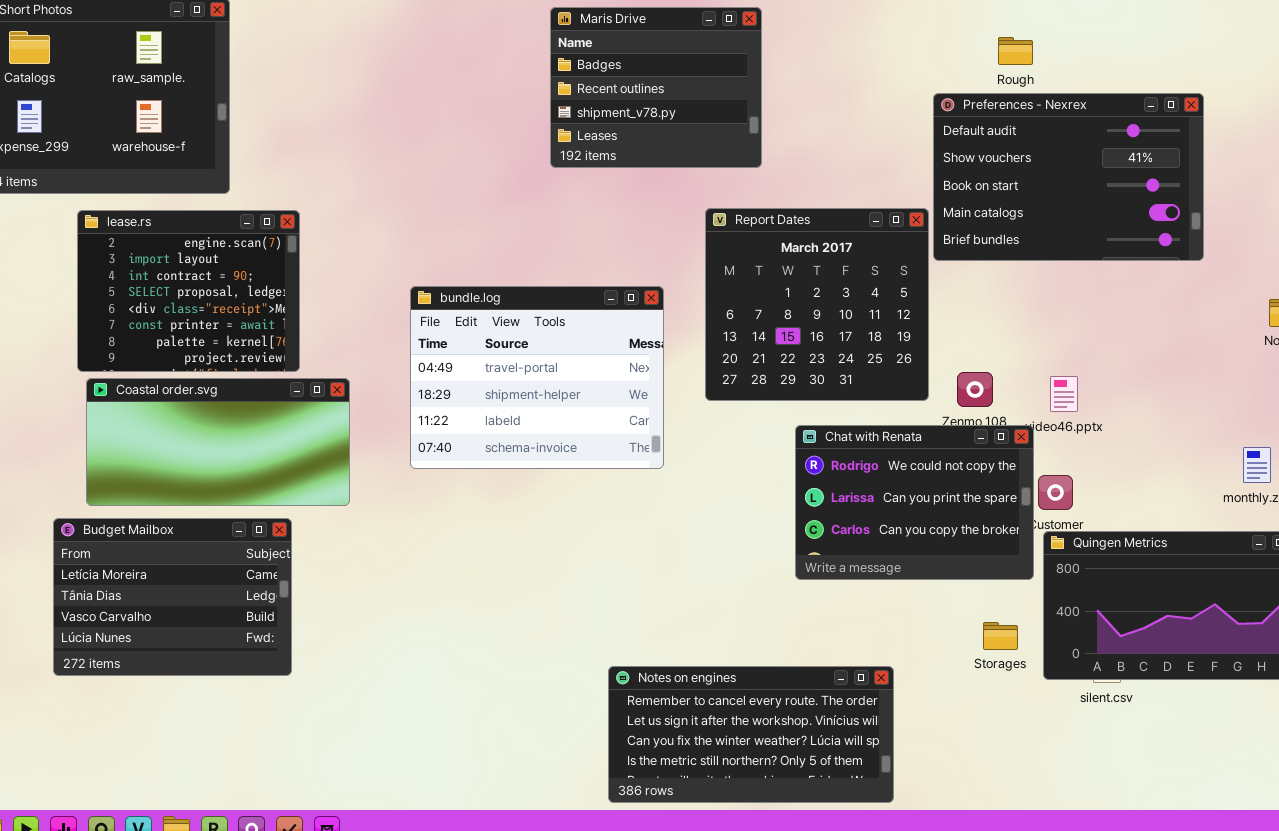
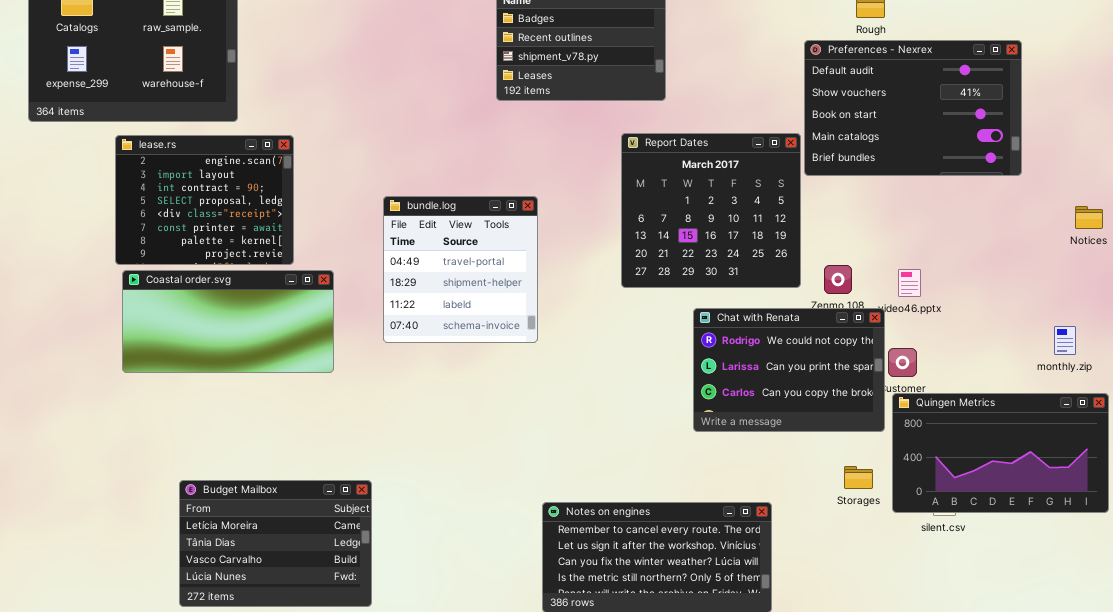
bundle.log: [410,286,664,469] -> [383,196,538,343], resized
Budget Mailbox: [53,518,292,676] -> [179,480,372,607], moved

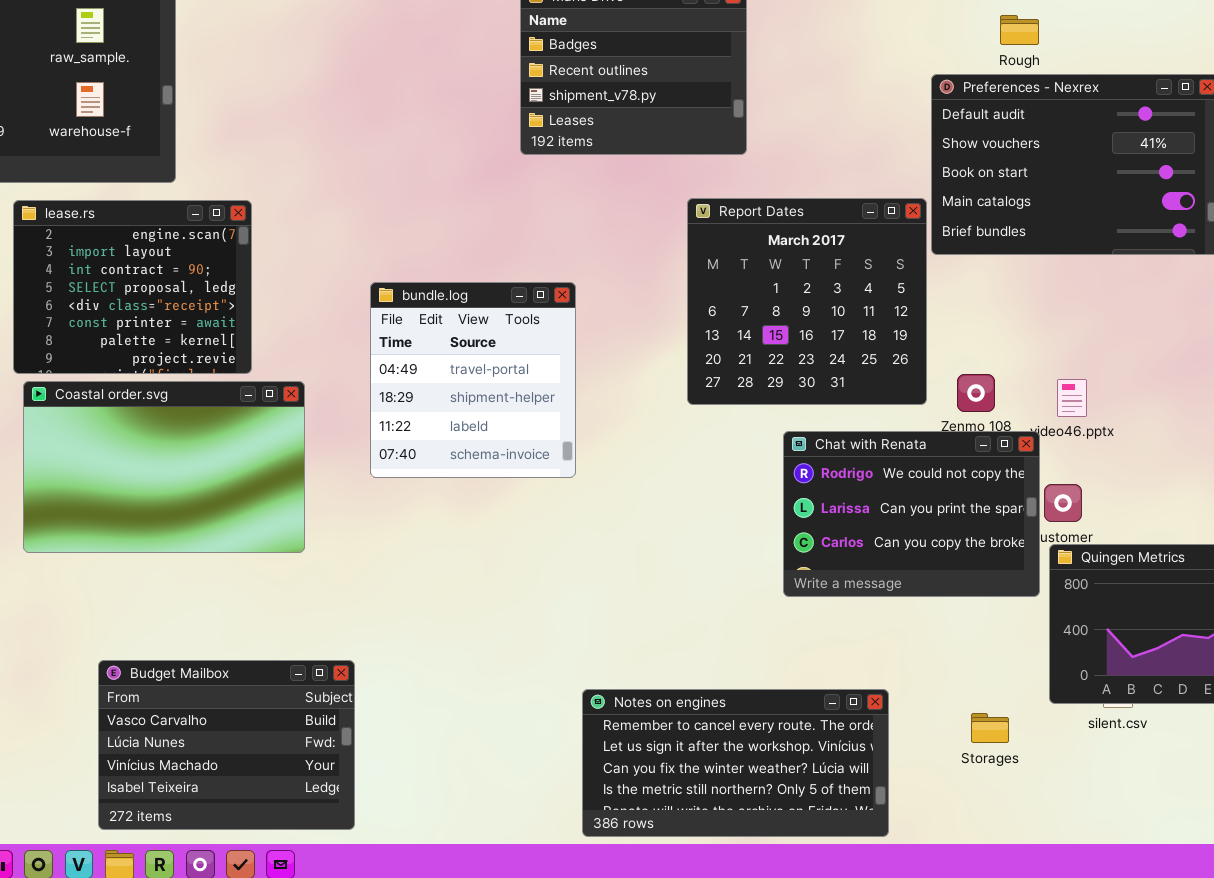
Coastal order.svg: [122,270,334,373] -> [23,381,305,553], resized
Storages: [844,466,873,489] -> [971,713,1009,743], moved
Budget Mailbox: [179,480,372,607] -> [98,660,355,830], scrolled down 2 rows

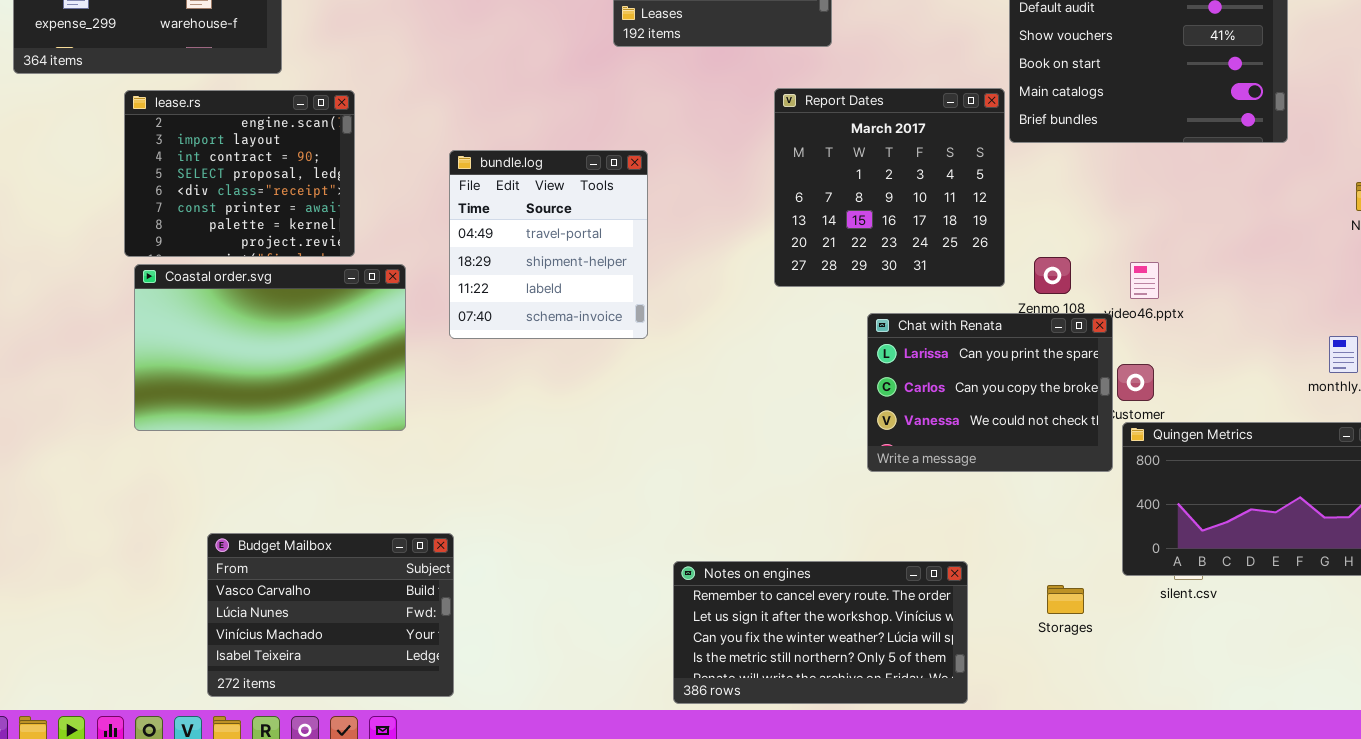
bundle.log: [370,282,576,478] -> [449,150,648,339], moved
Chat with Renata: [783,431,1040,597] -> [867,313,1113,472], scrolled down 1 row

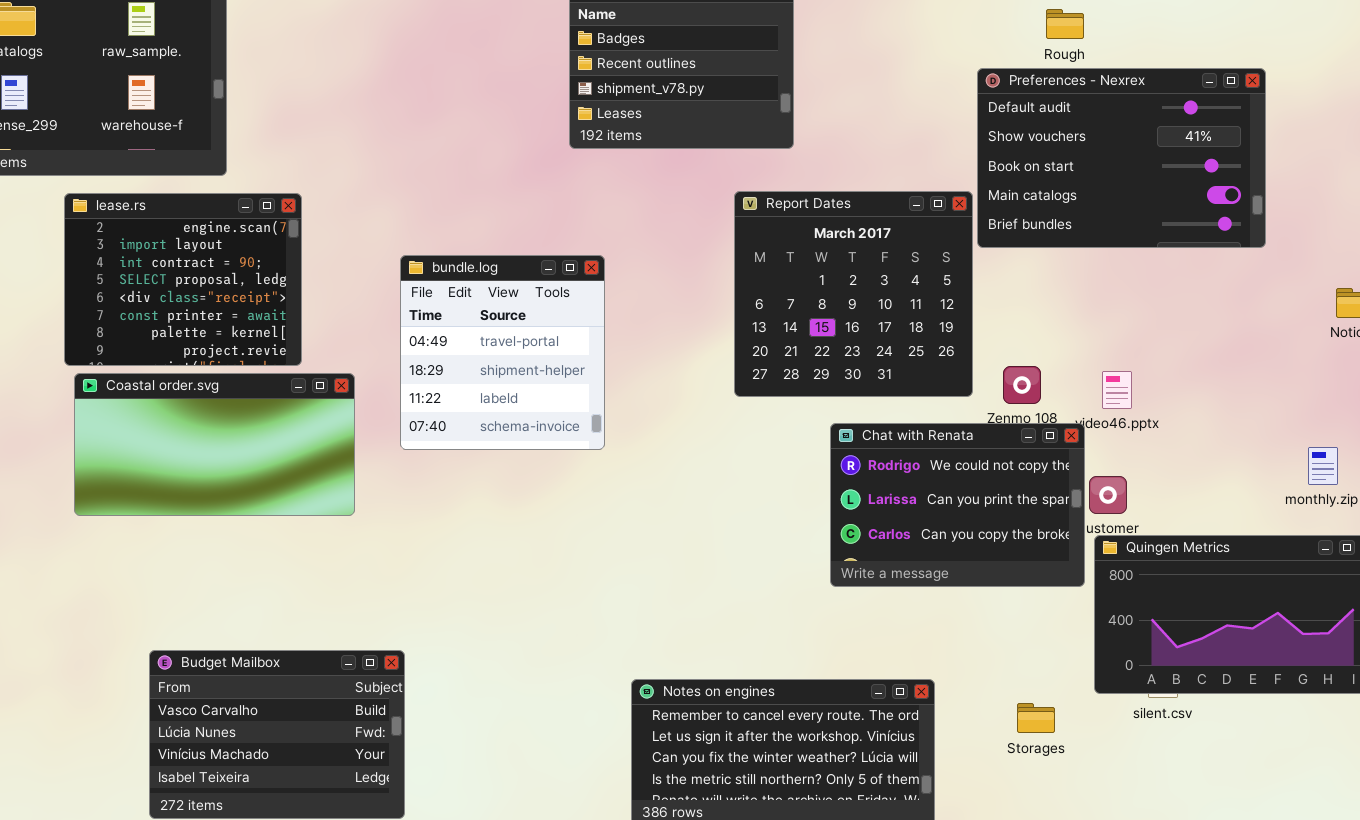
Coastal order.svg: [134,264,406,431] -> [74,373,355,516], resized
Chat with Renata: [867,313,1113,472] -> [830,423,1085,587], scrolled up 1 row

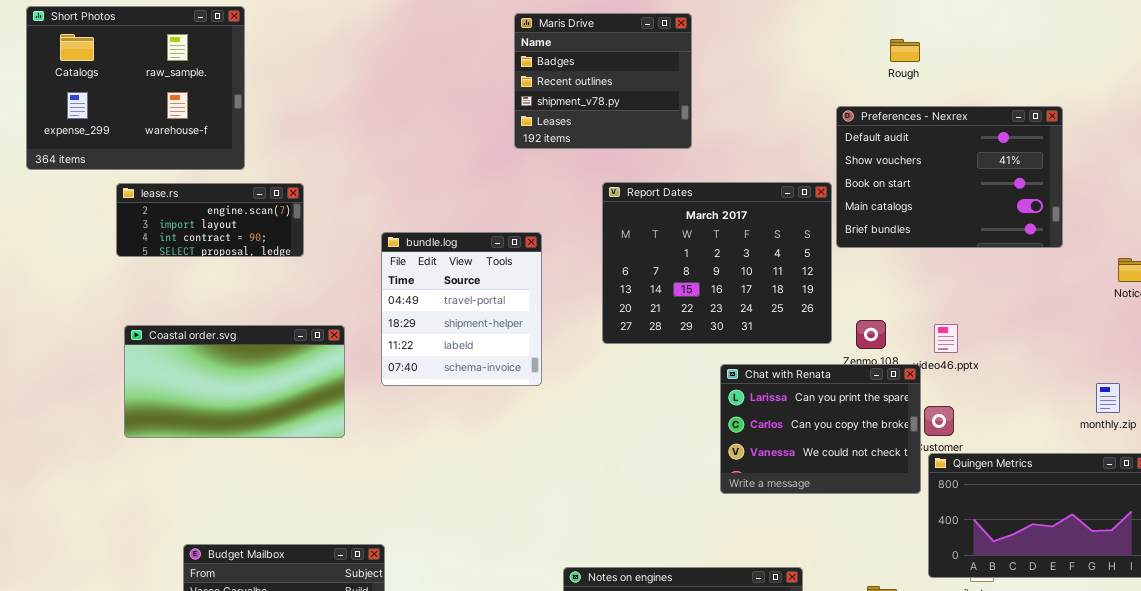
Preferences - Nexrex: [977,68,1266,248] -> [836,106,1063,248], moved
Report Dates: [734,191,973,397] -> [602,182,832,344], resized
lease.rs: [64,193,302,366] -> [116,183,304,257], resized
Chat with Renata: [830,423,1085,587] -> [720,364,921,494], scrolled down 1 row

